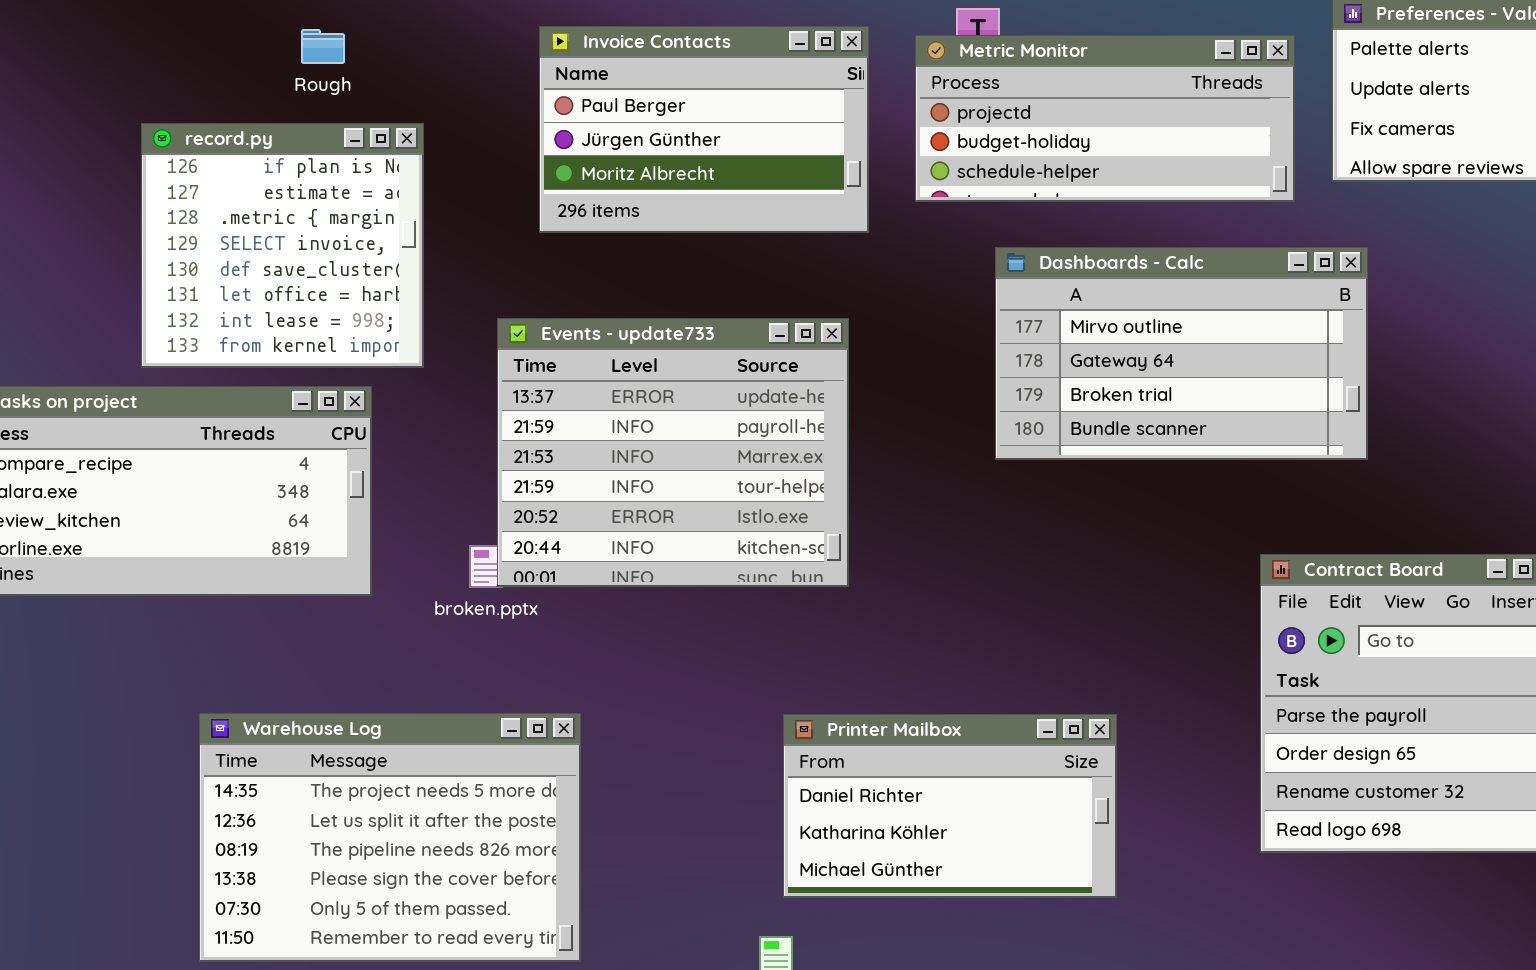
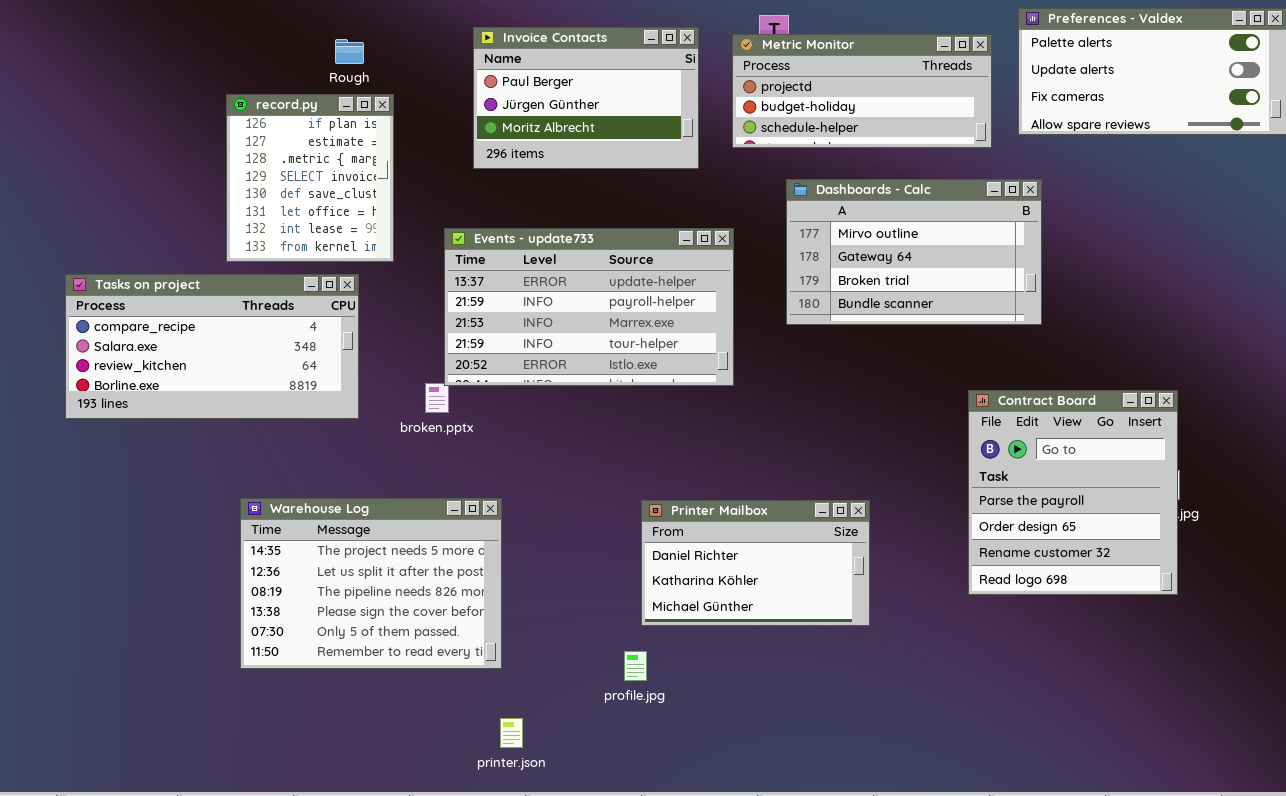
Rough: [301,29,345,64] -> [335,39,364,64], moved
record.py: [141,123,424,368] -> [226,94,394,262], resized
Events - update733: [497,318,849,587] -> [444,228,734,386], resized

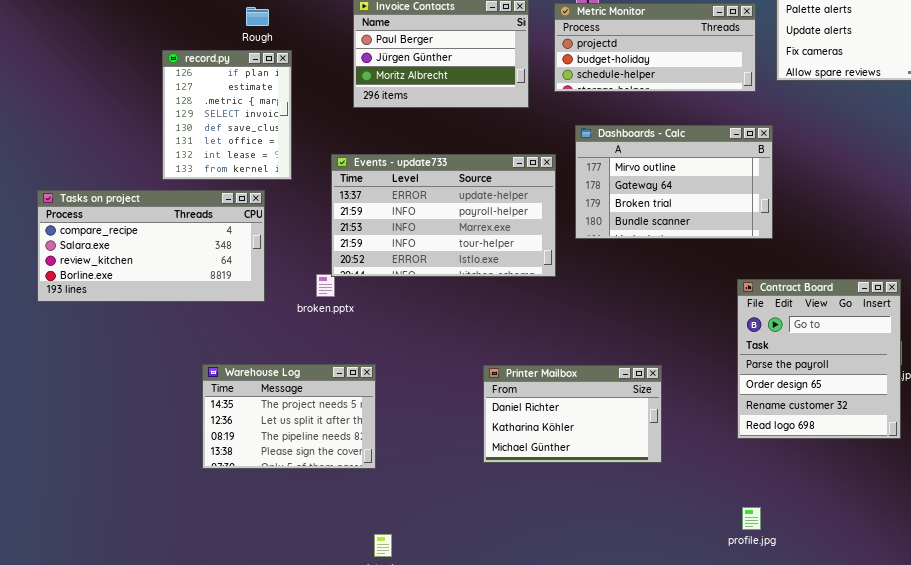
Dashboards - Calc: [786,179,1042,325] -> [575,125,773,239], moved
Warehouse Log: [240,498,502,669] -> [202,364,376,469], resized
profile.jpg: [624,651,647,681] -> [742,507,761,530], moved

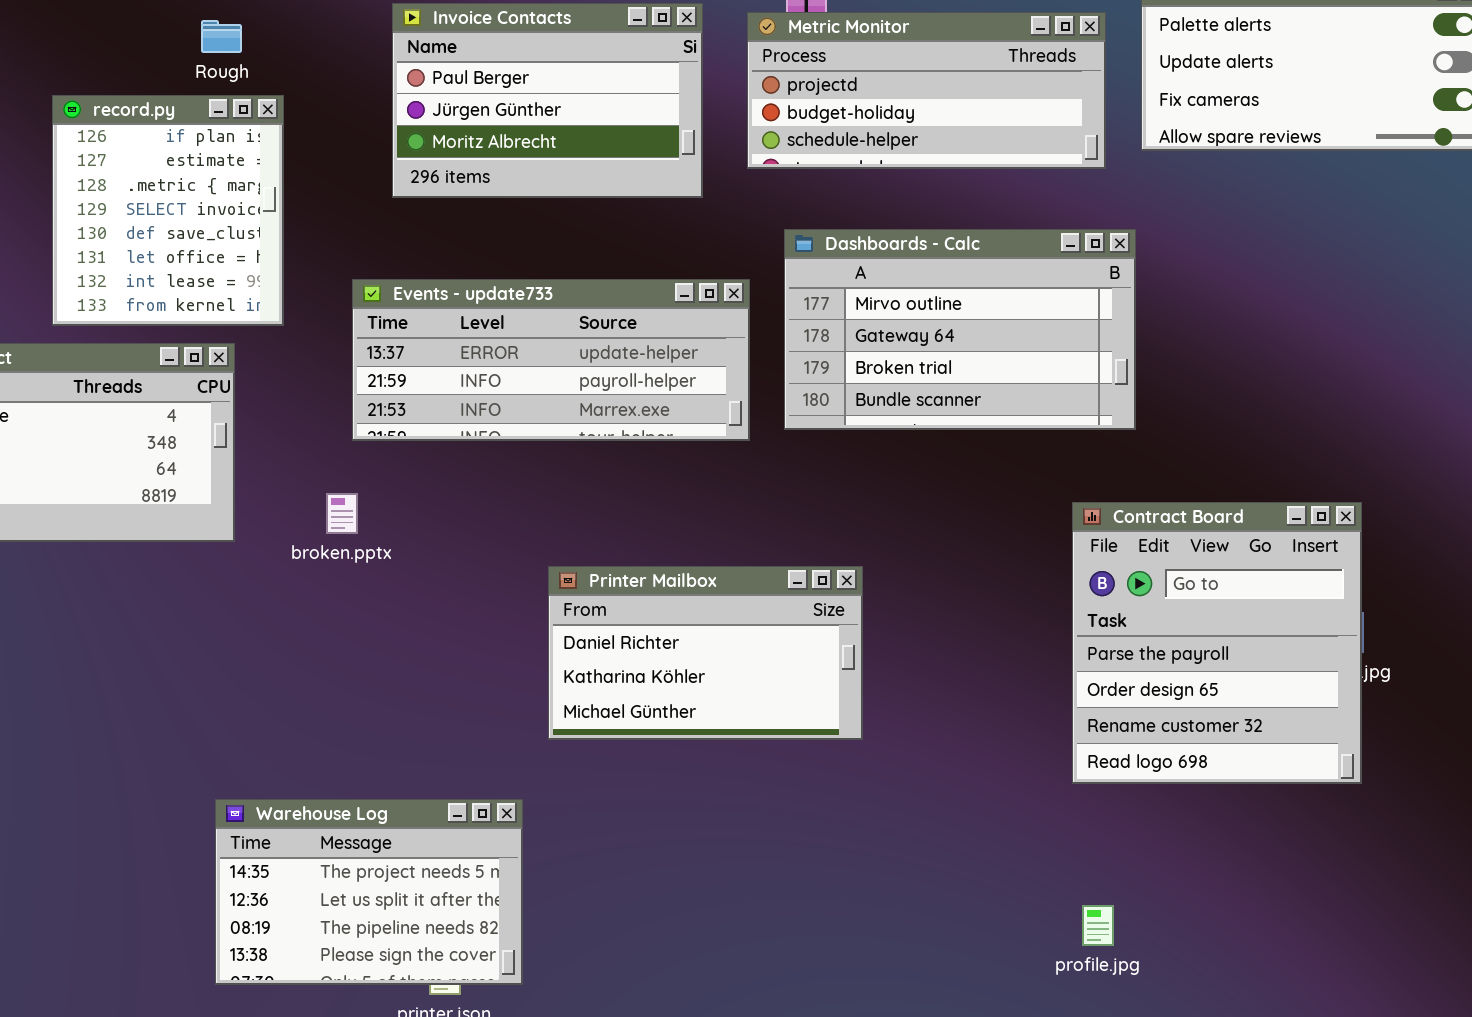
Events - update733: [331,154,556,277] -> [352,279,750,441], resized
Warehouse Log: [202,364,376,469] -> [215,799,523,985], moved
Printer Mailbox: [483,365,662,463] -> [548,566,863,740], moved

